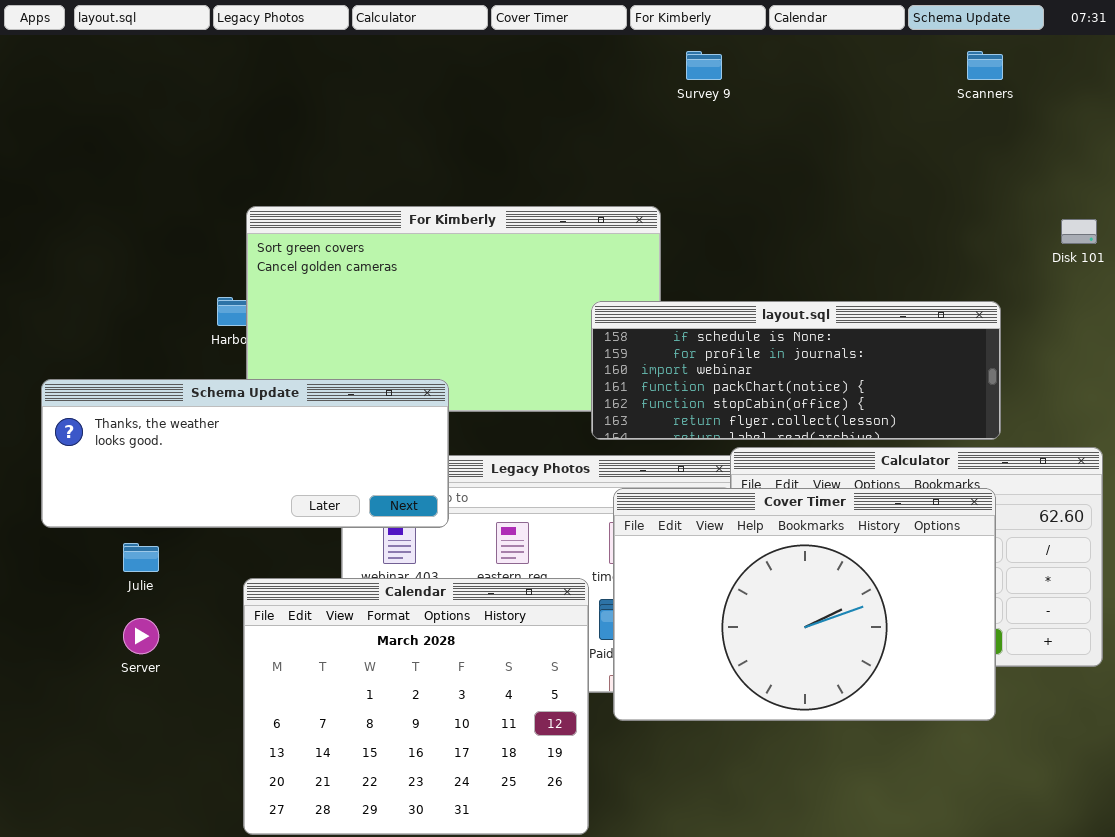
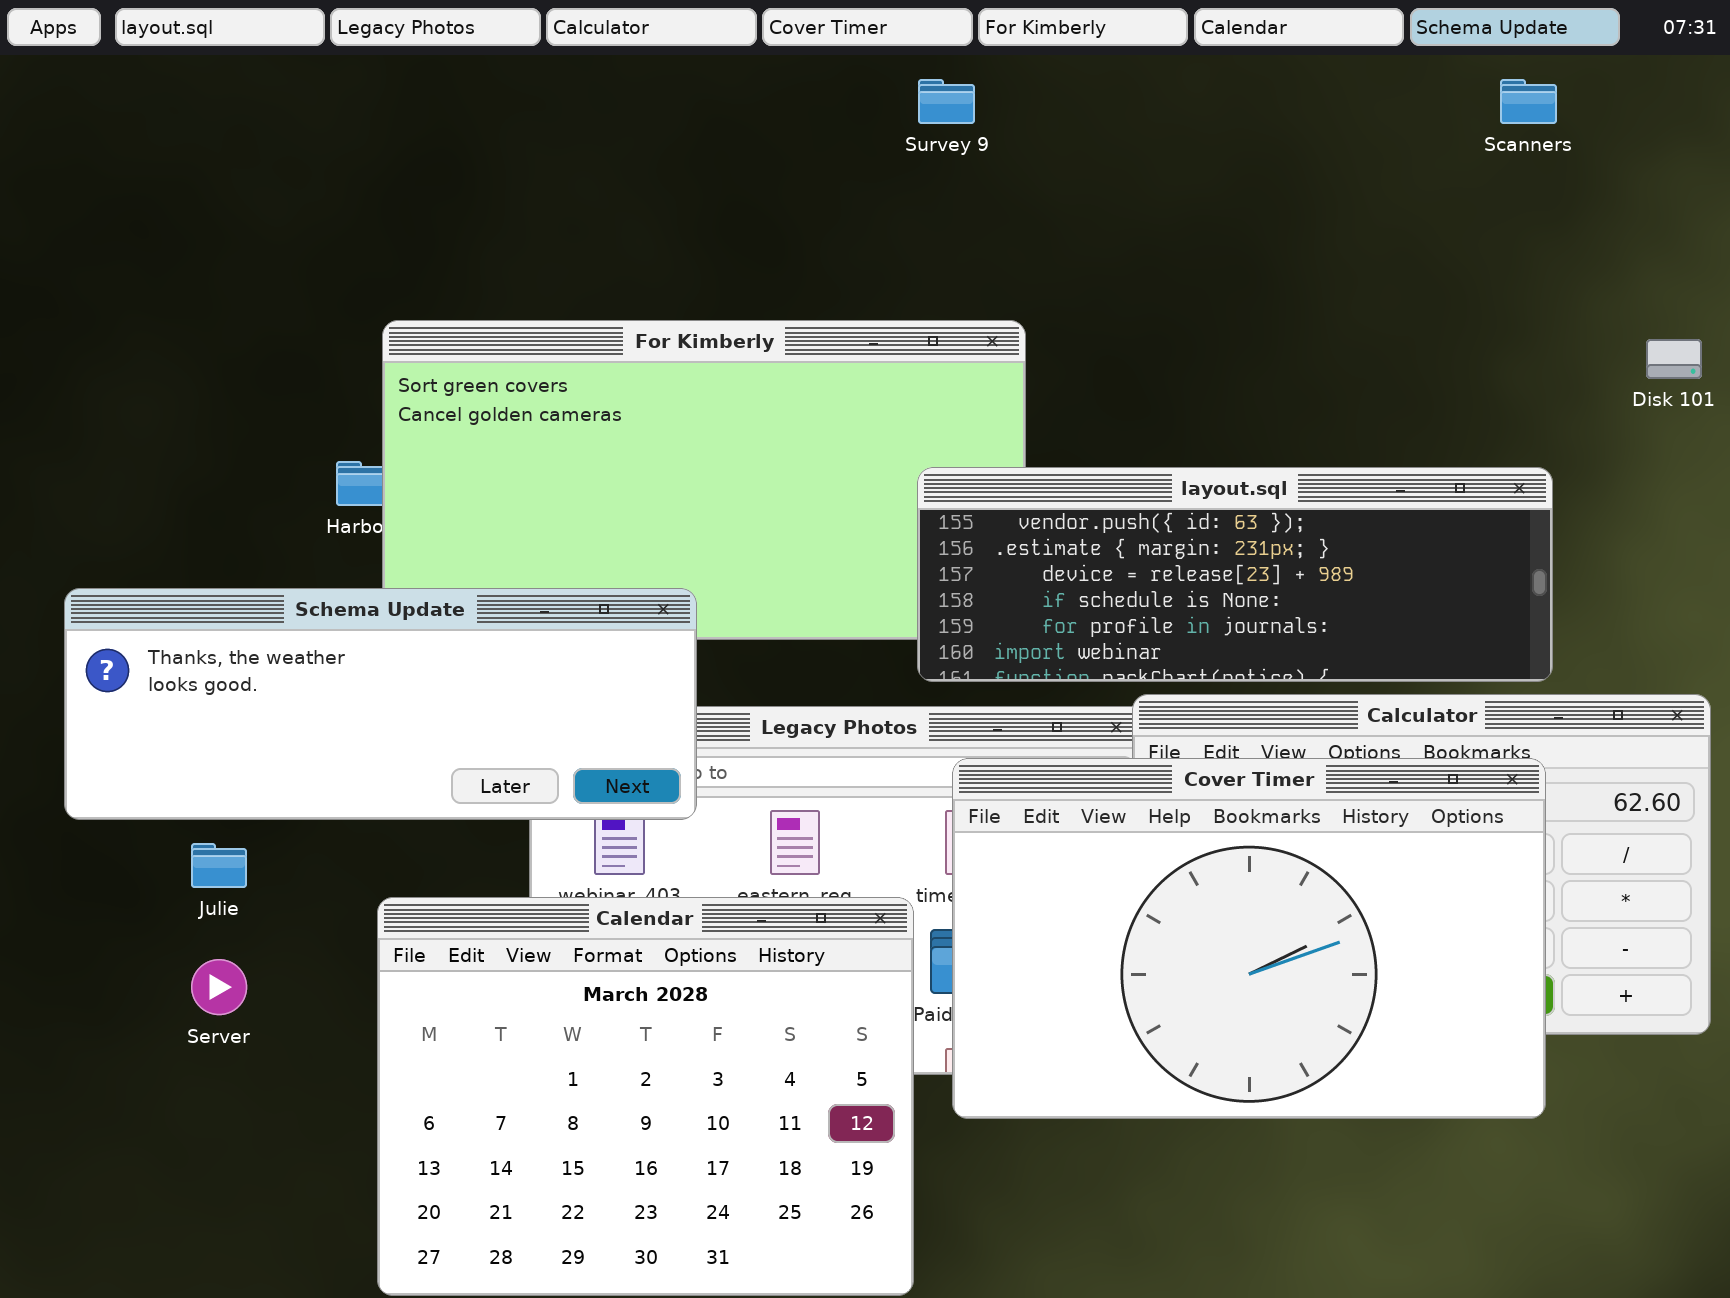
Survey 9: [686,51,722,80] -> [918,79,975,124], moved
layout.sql: [591,301,1001,440] -> [917,467,1553,682], scrolled up 3 rows

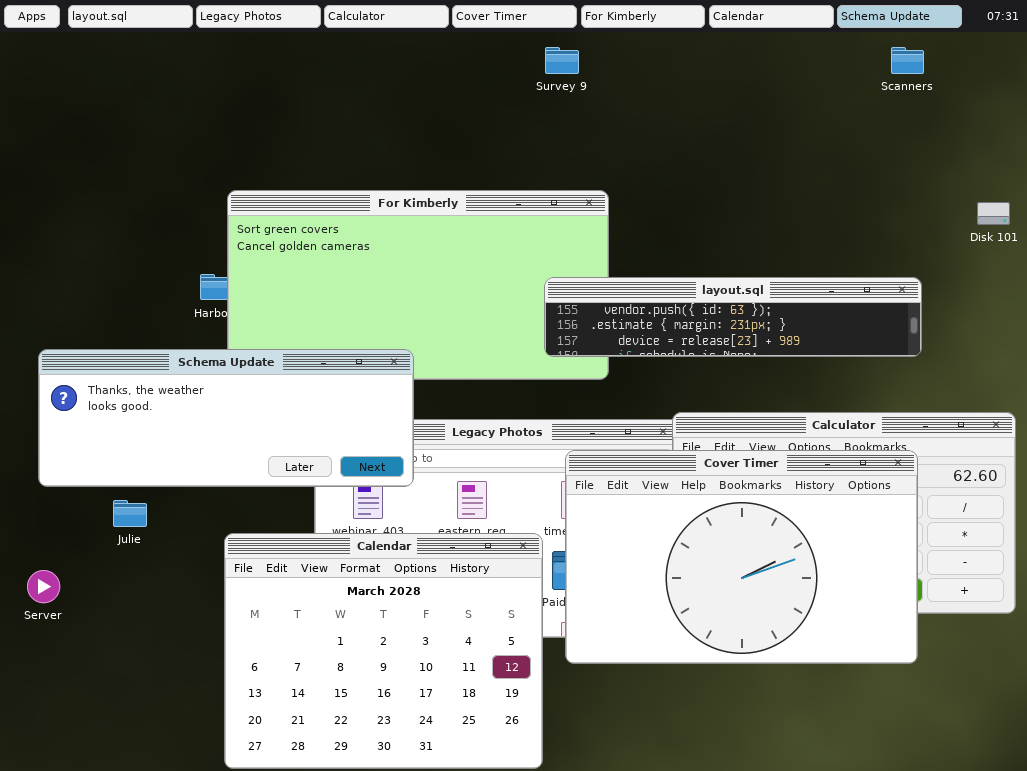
layout.sql: [917,467,1553,682] -> [544,277,922,357], resized
Server: [191,959,247,1015] -> [27,570,60,603], moved

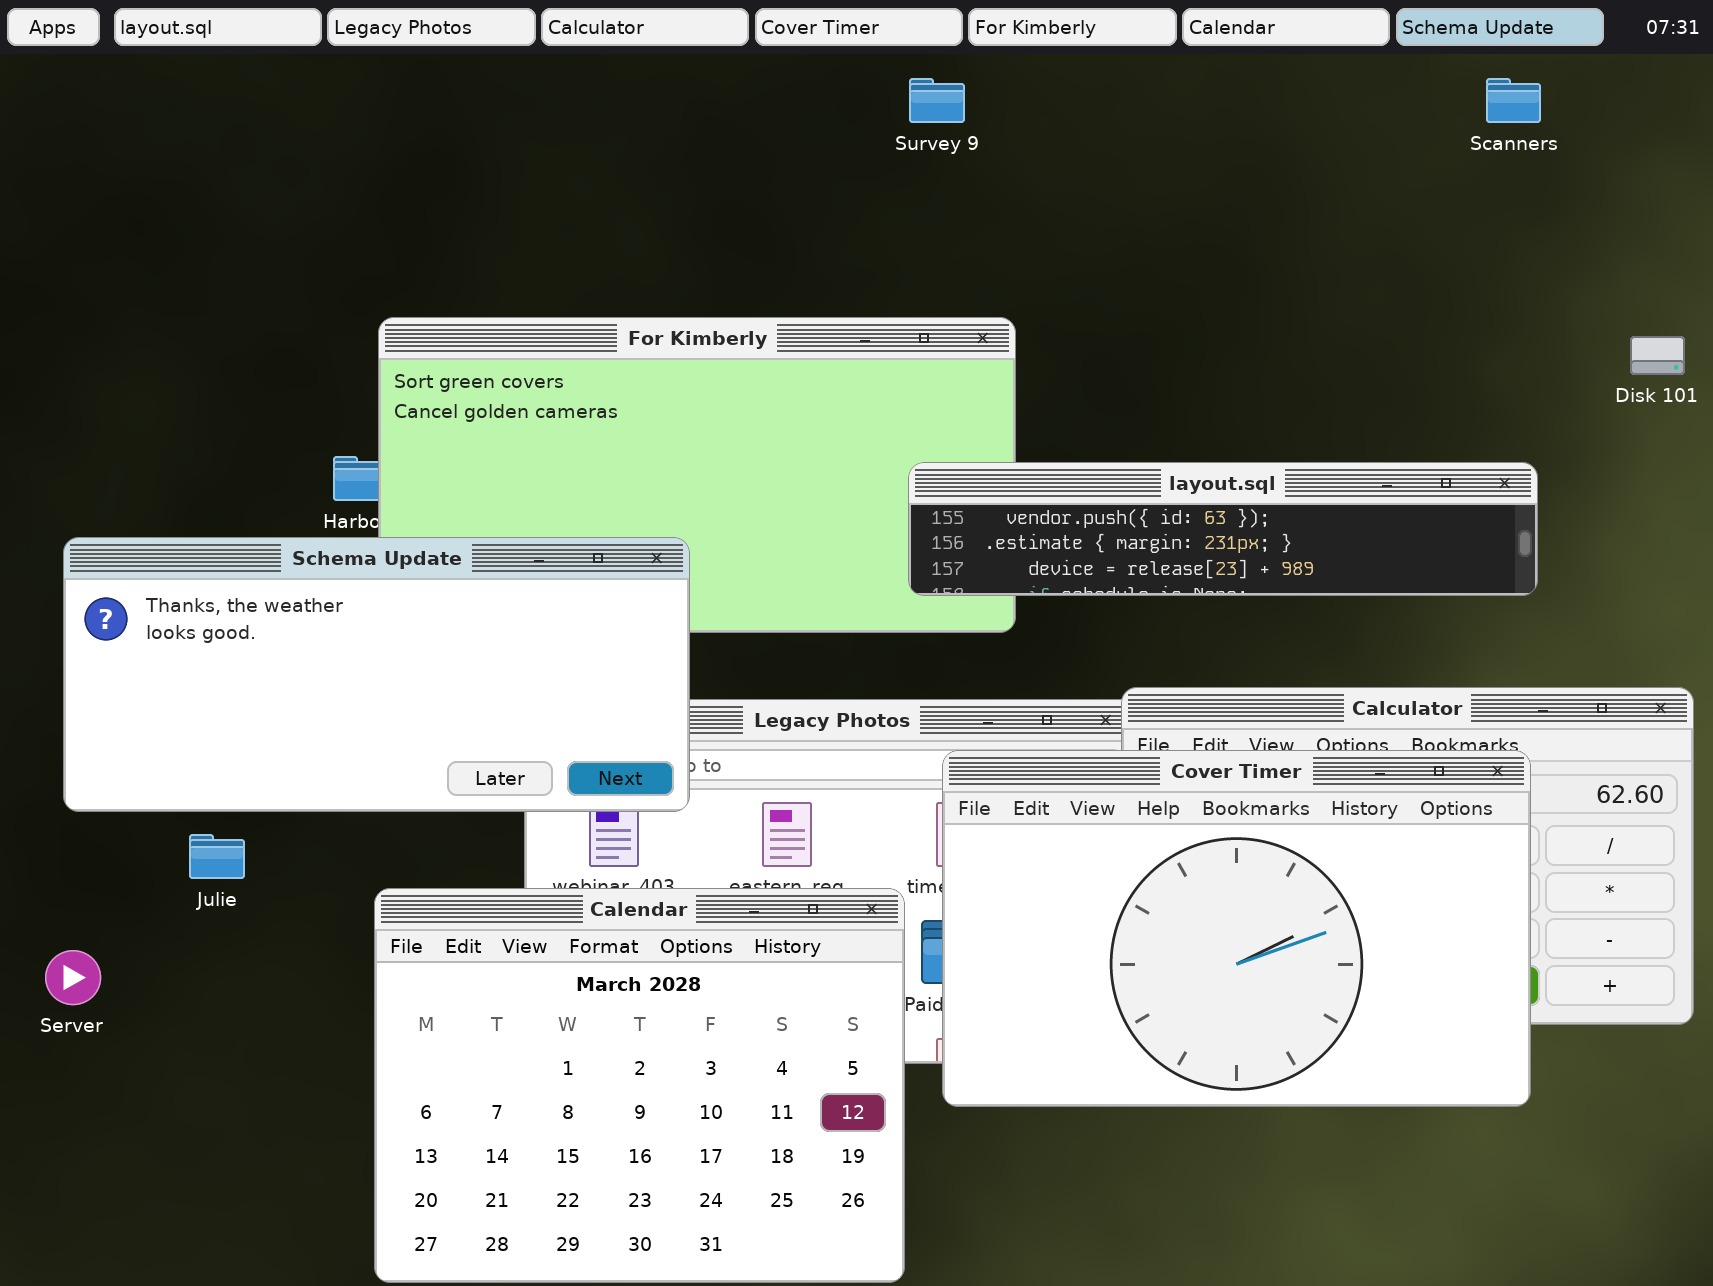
Schema Update: [38,349,414,487] -> [63,537,690,812], resized

